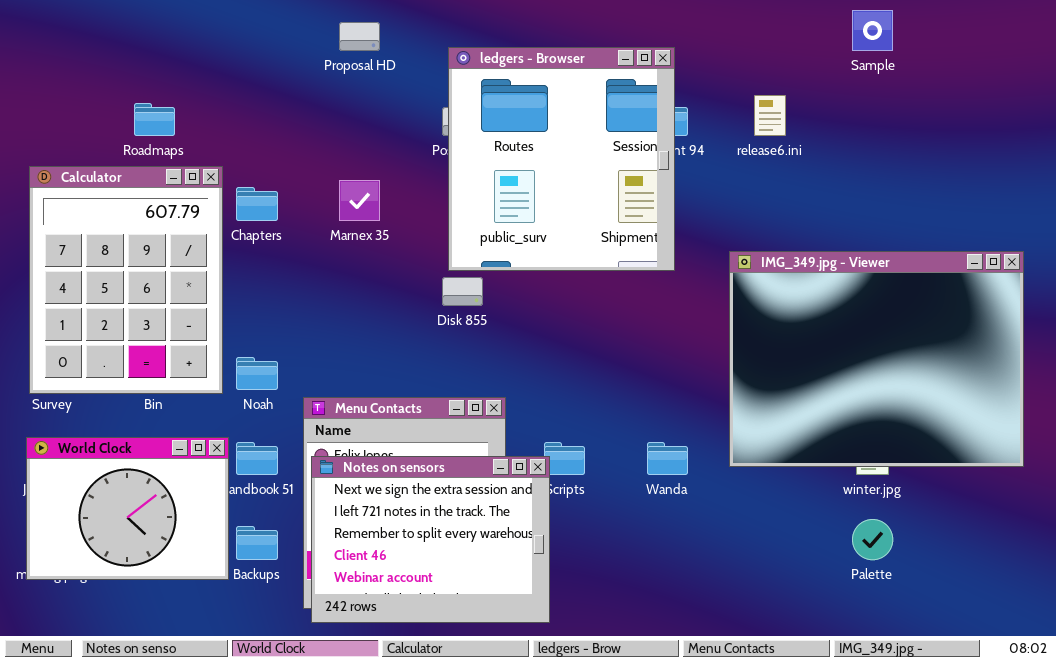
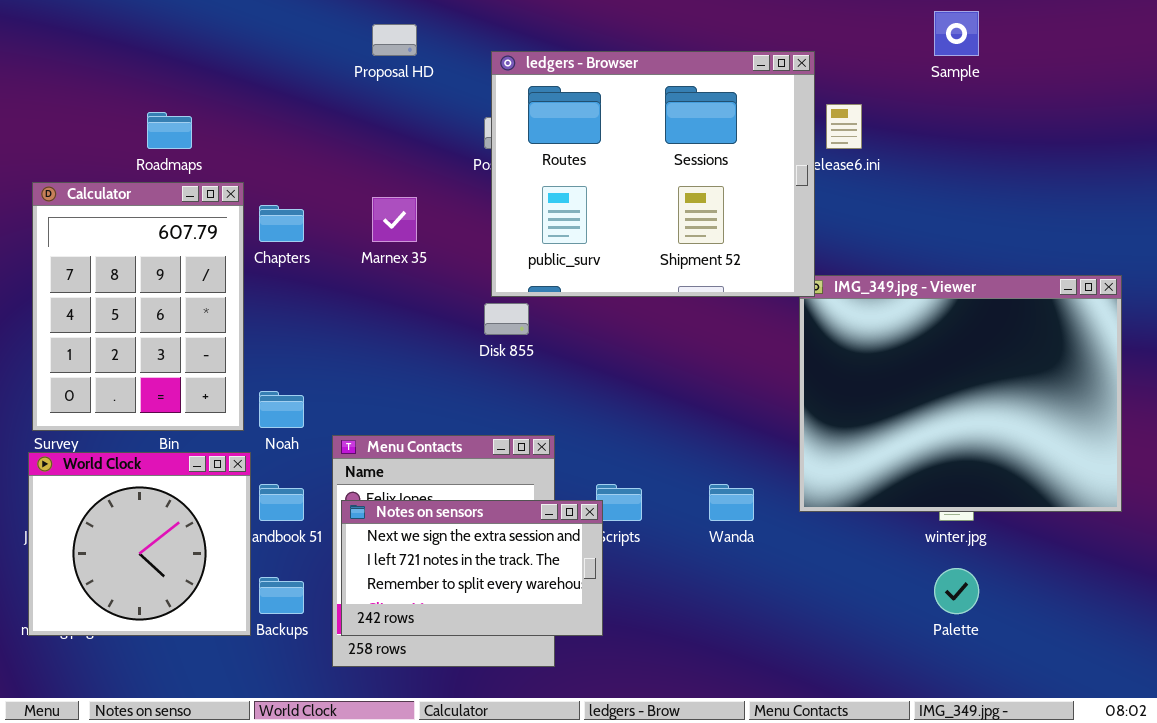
ledgers - Browser: [448,47,675,271] -> [491,51,815,297], resized
World Clock: [26,437,229,580] -> [28,452,251,636], resized
Notes on sensors: [311,456,550,623] -> [341,500,603,636], resized

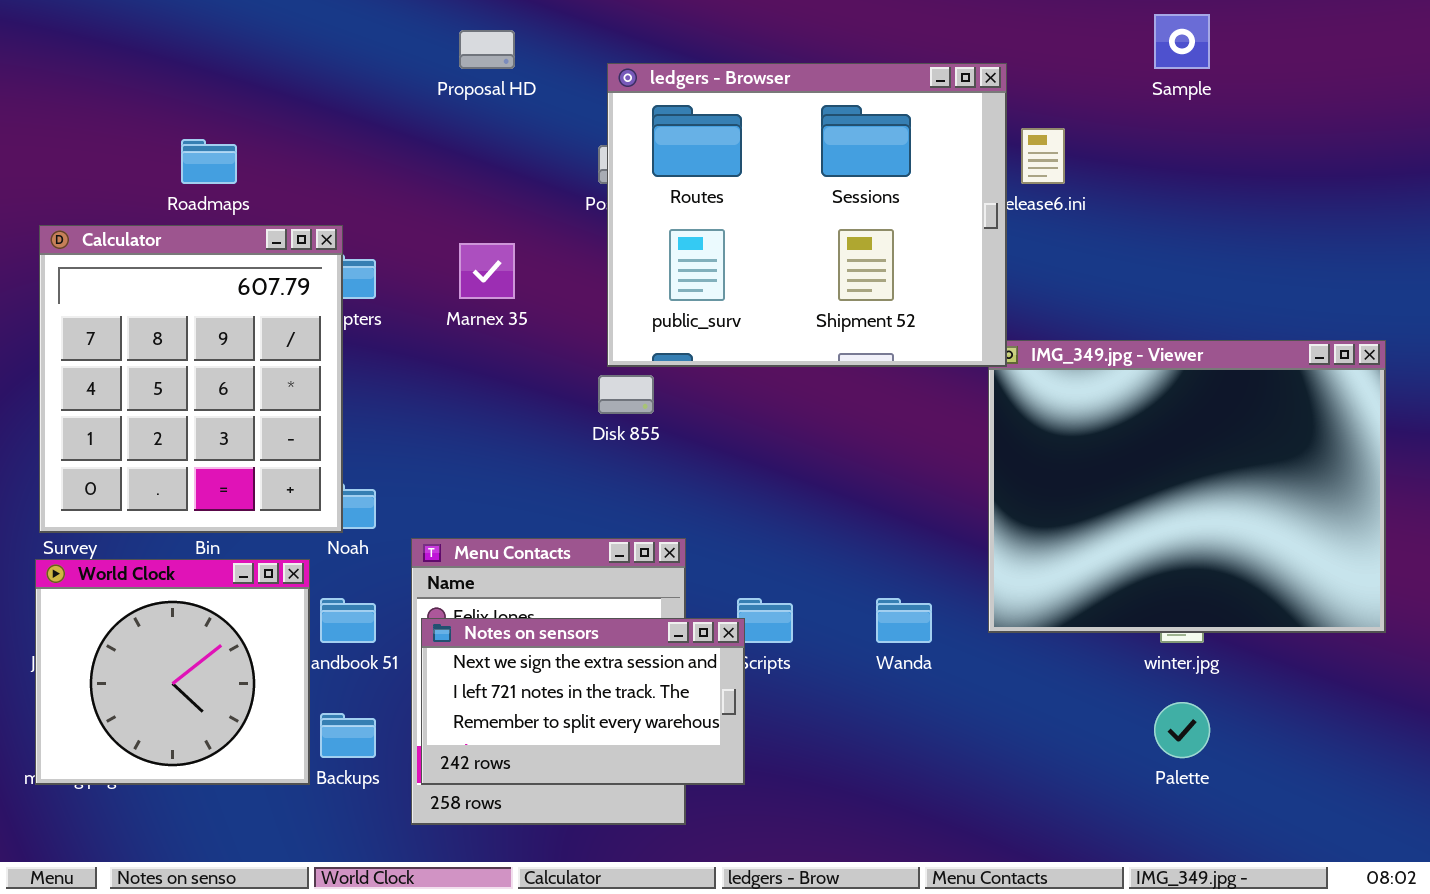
Calculator: [32,182,244,431] -> [39,225,343,533], resized

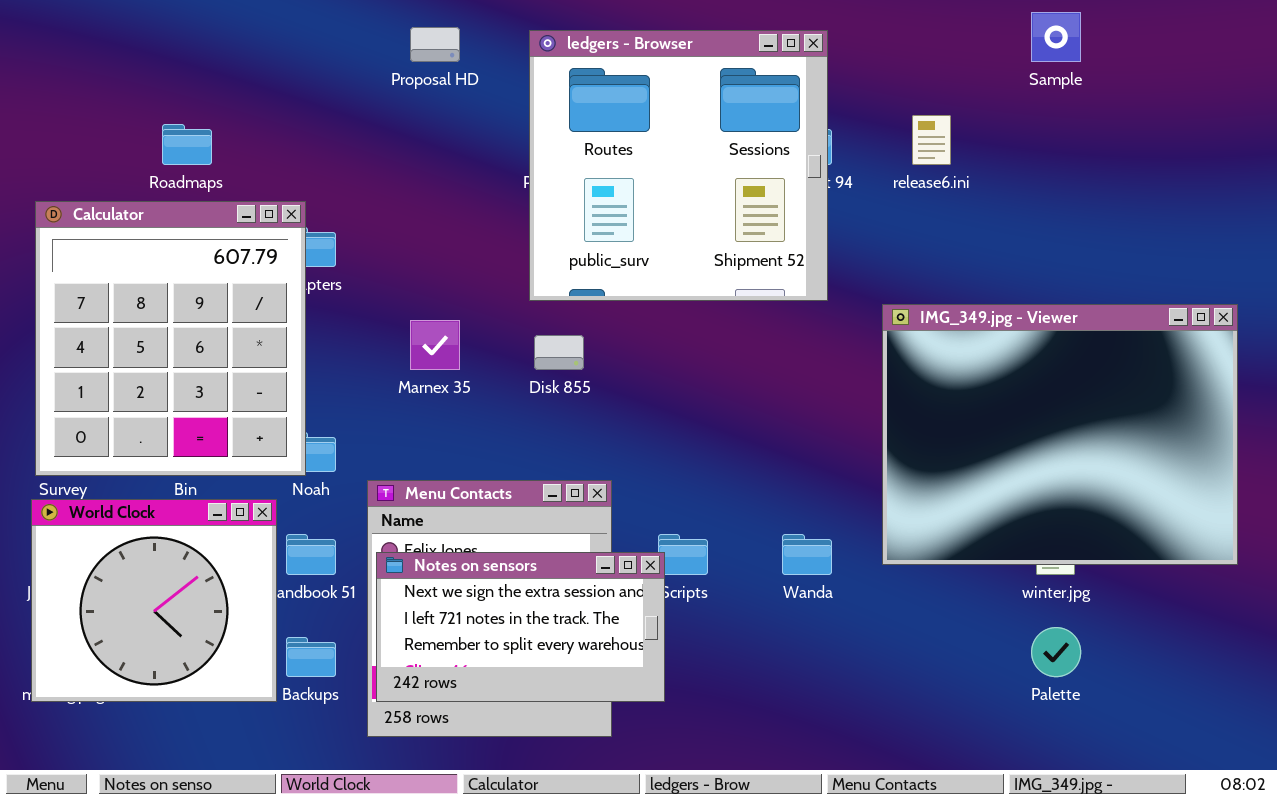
ledgers - Browser: [607,63,1007,367] -> [529,30,828,301], moved, resized
Marnex 35: [459,243,515,299] -> [410,320,460,370], moved

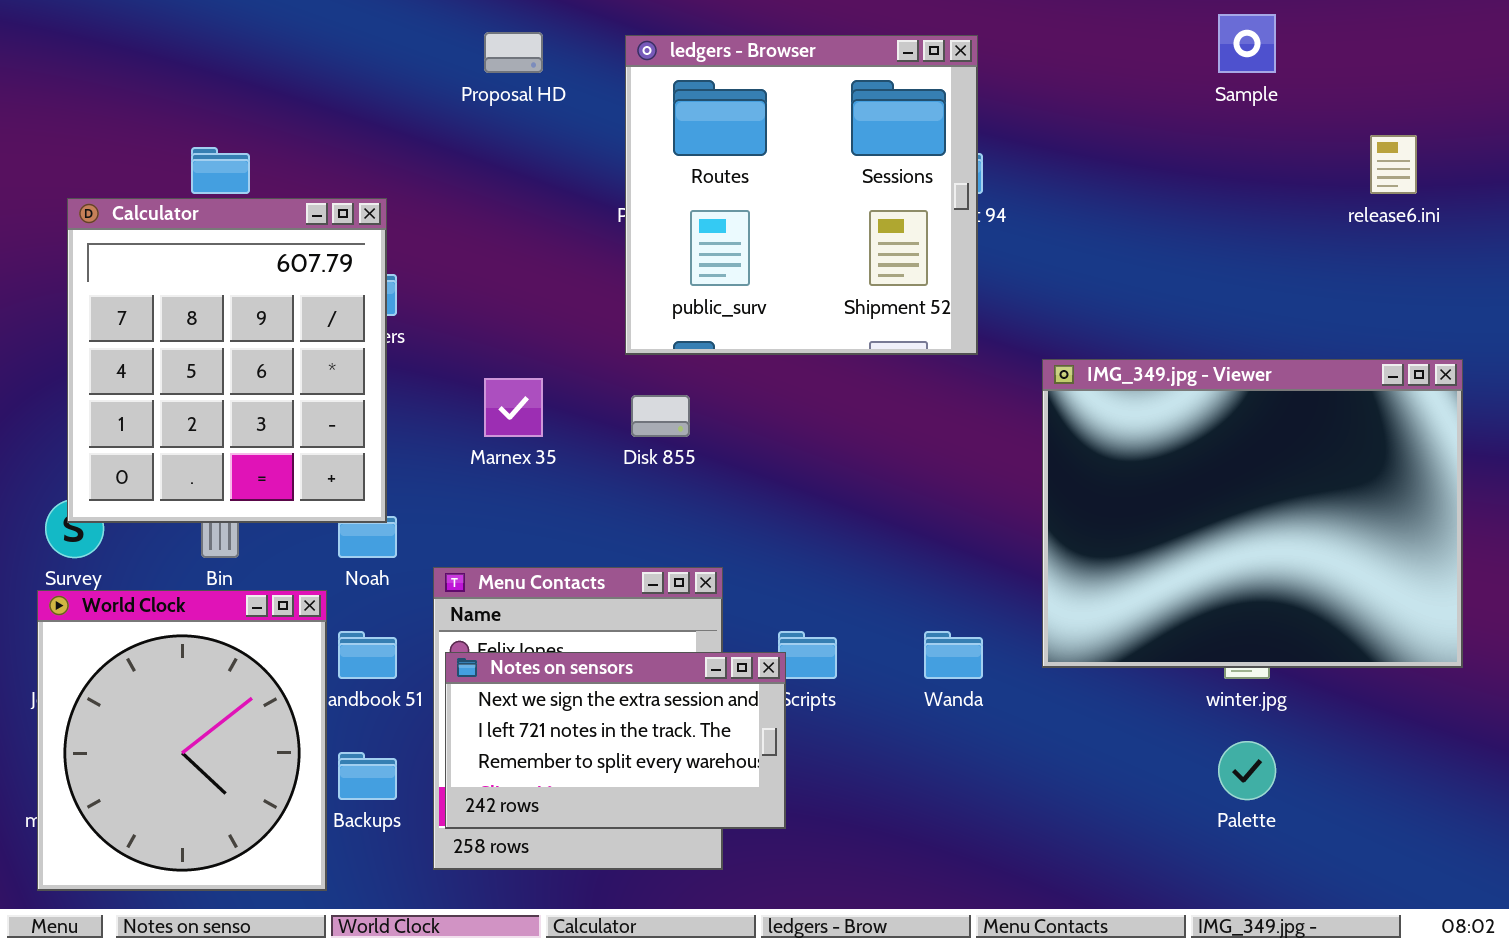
release6.ini: [912,115,951,165] -> [1370,135,1417,194], moved
Calculator: [35,201,306,476] -> [67,198,387,523], moved
World Clock: [31,499,277,702] -> [37,590,327,891], resized

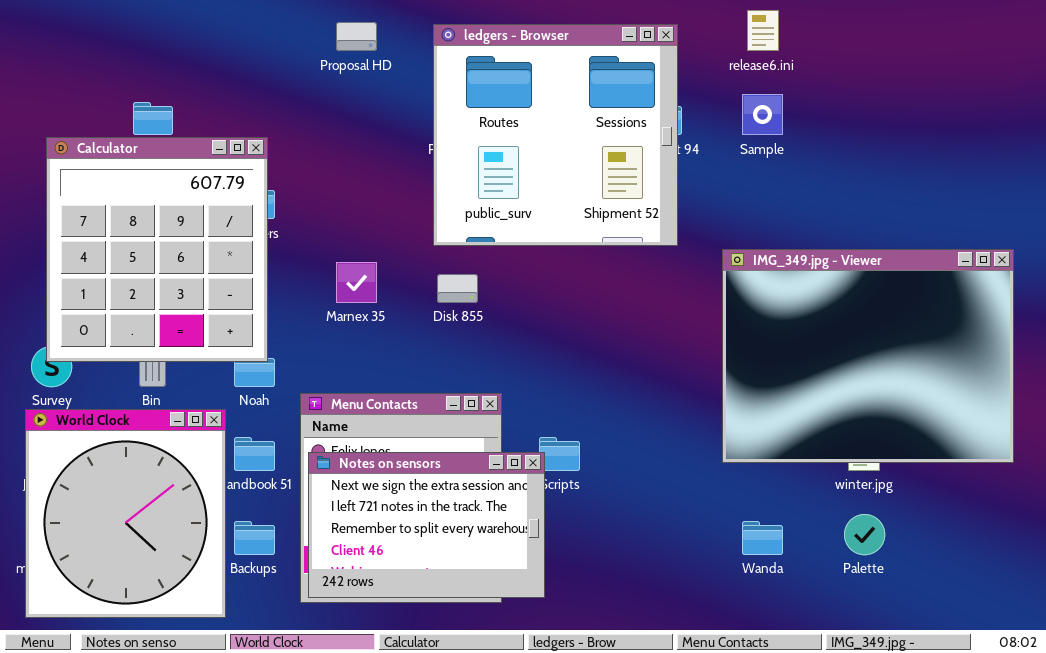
Sample: [1218,14,1276,73] -> [742,94,783,135], moved
release6.ini: [1370,135,1417,194] -> [747,10,779,51], moved
Wanda: [924,631,983,679] -> [742,521,783,555], moved
Notes on sensors: [445,652,786,829] -> [308,452,545,598], resized

